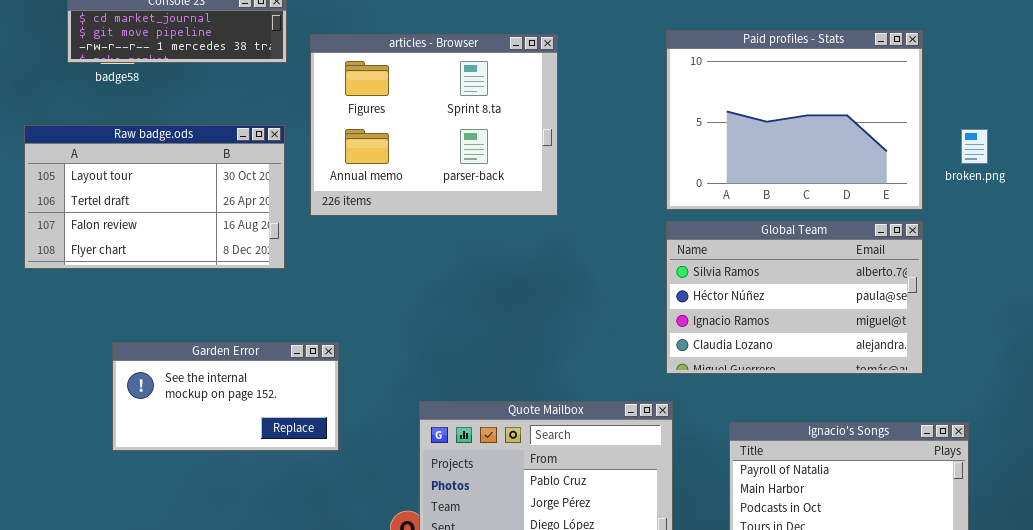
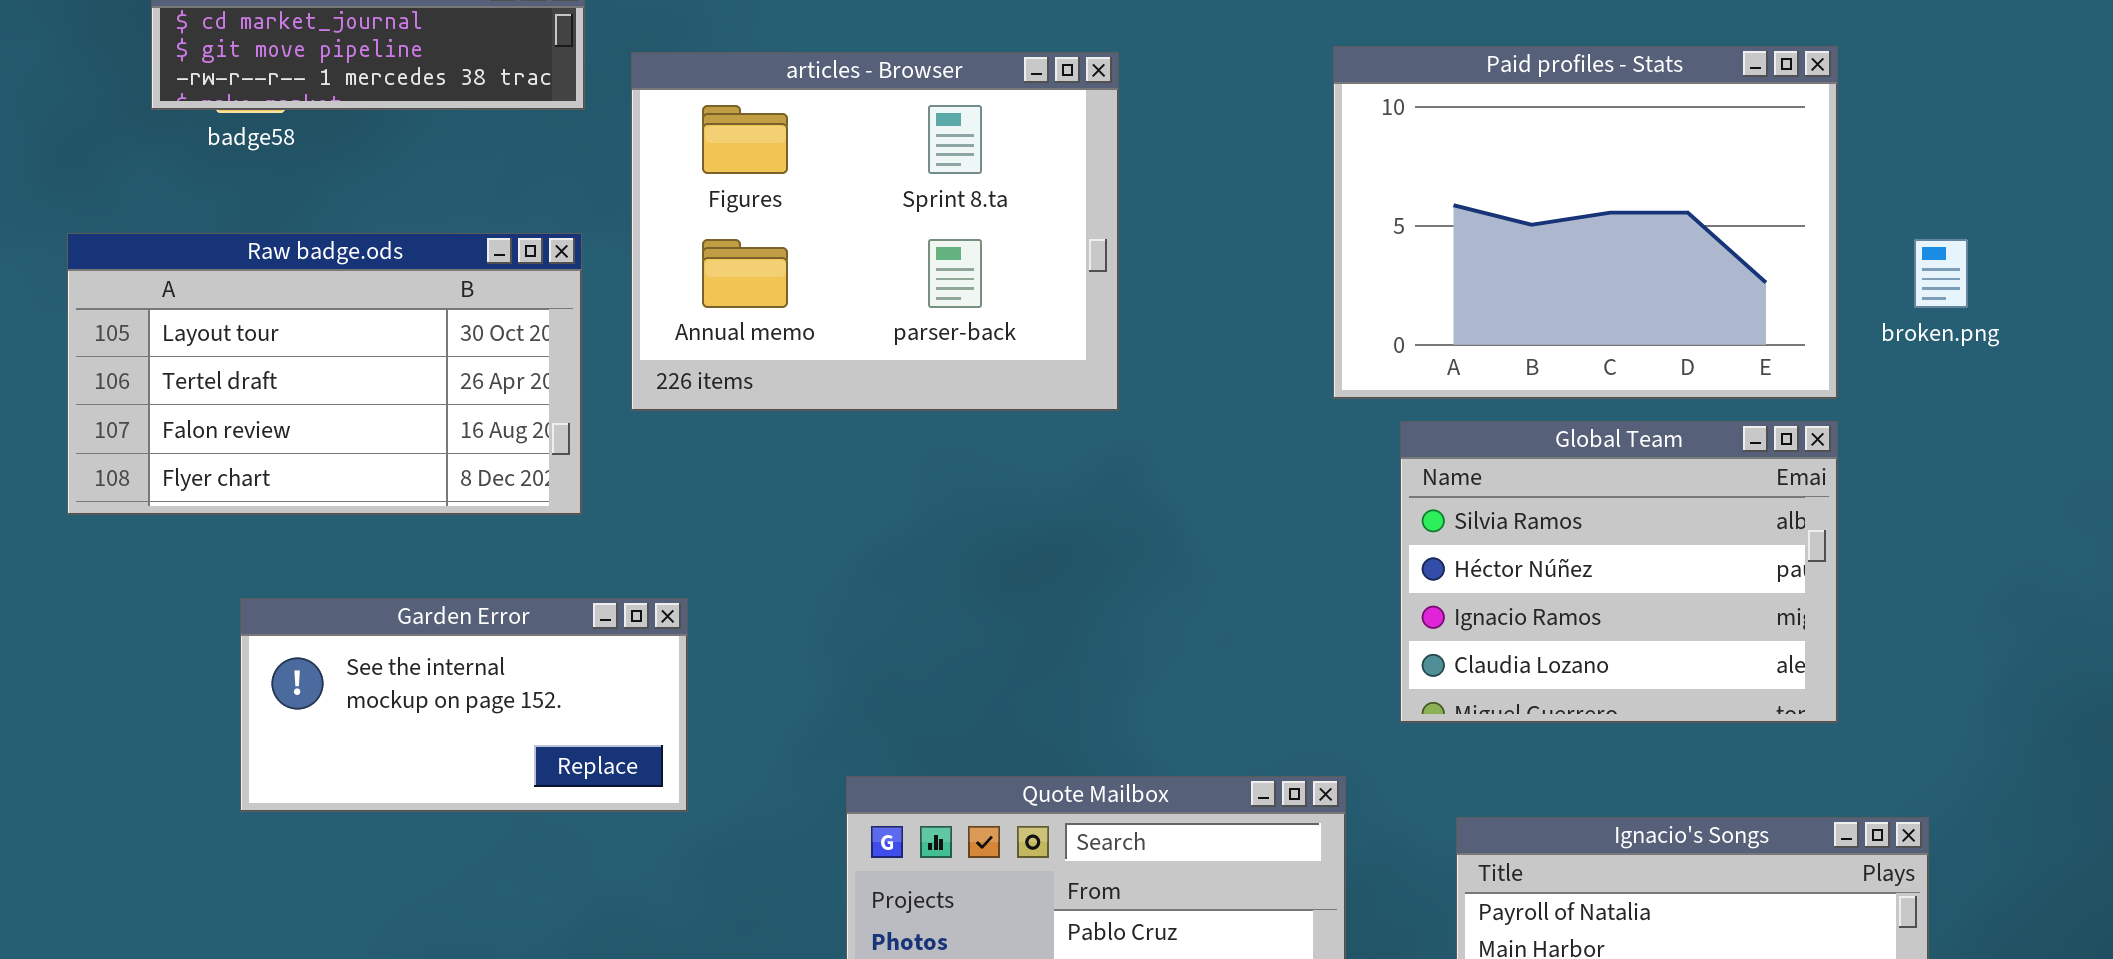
Global Team: [666,221,923,374] -> [1400,421,1838,723], resized
Garden Error: [112,342,339,451] -> [240,598,688,812], moved

